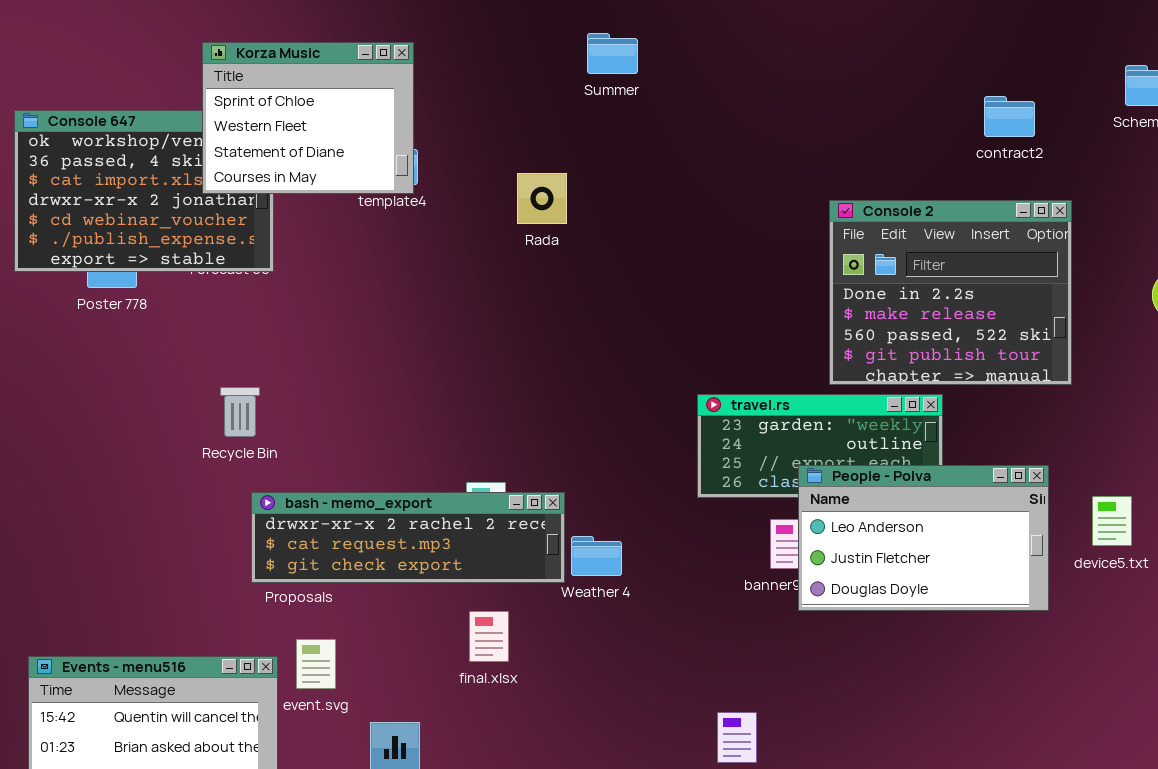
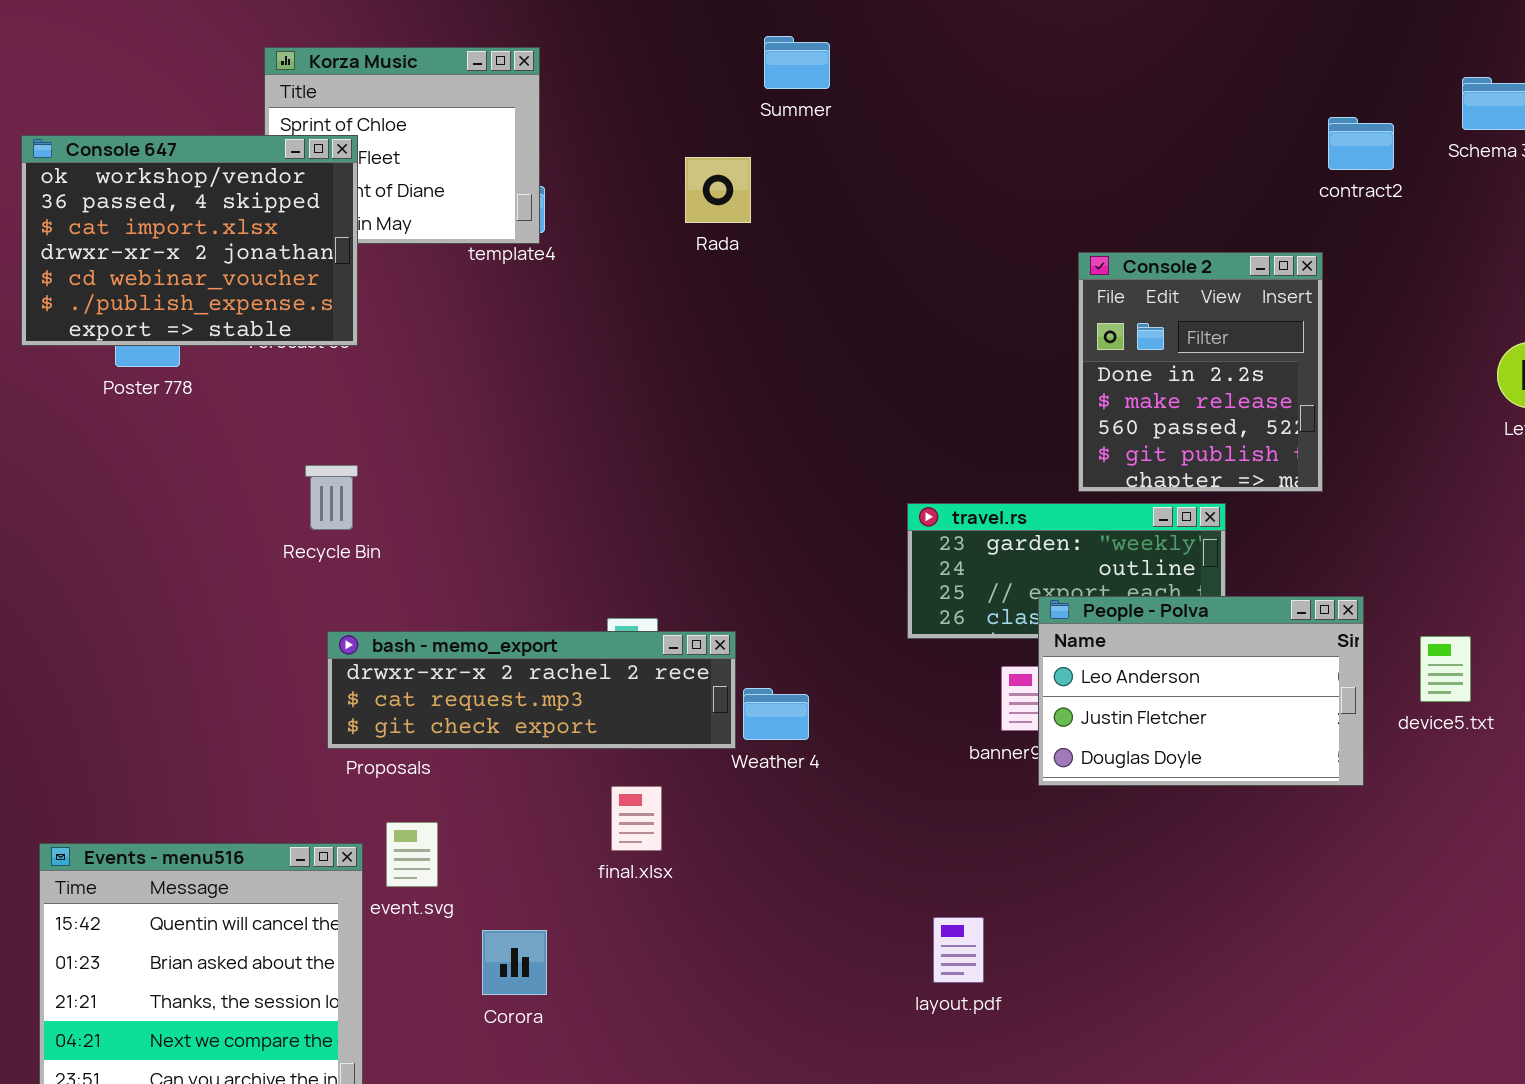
contract2: [984,96,1035,137] -> [1328,117,1394,170], moved
Console 647: [14,110,274,272] -> [21,135,358,346], raised
Rada: [517,173,567,224] -> [685,157,751,223], moved
Console 2: [829,200,1072,385] -> [1078,252,1323,492], resized
Recycle Bin: [220,387,260,437] -> [305,465,358,530], moved

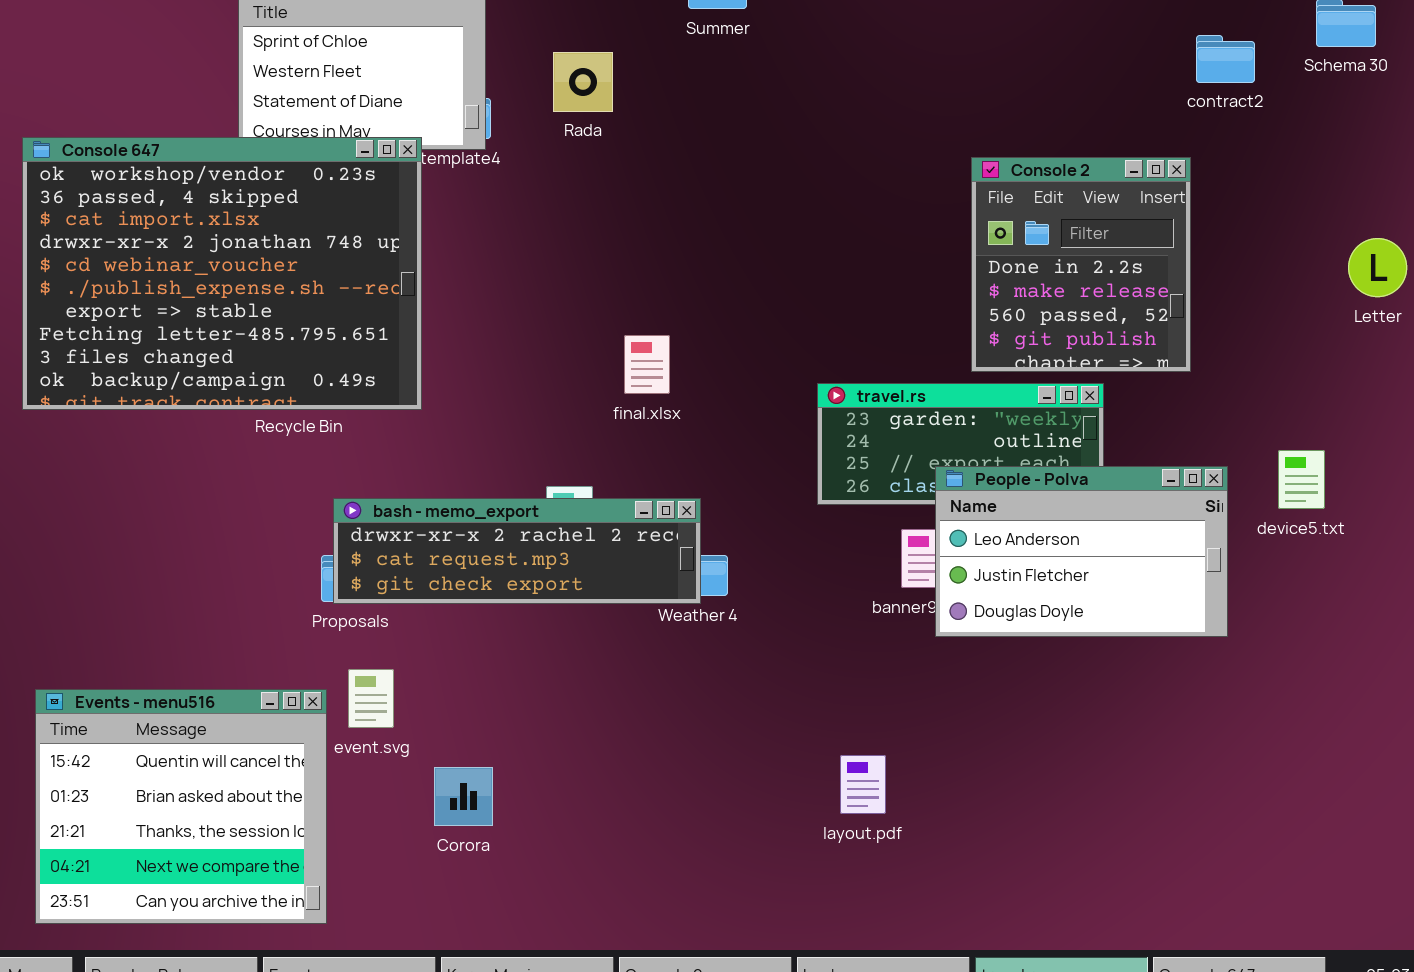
Console 647: [21,135,358,346] -> [22,137,422,410], moved, resized
Rada: [685,157,751,223] -> [553,52,613,112], moved
bash - memo_export: [327,631,736,749] -> [333,498,701,604], moved
device5.txt: [1420,636,1471,702] -> [1278,450,1325,509], moved
final.xlsx: [611,786,662,851] -> [624,335,670,394], moved

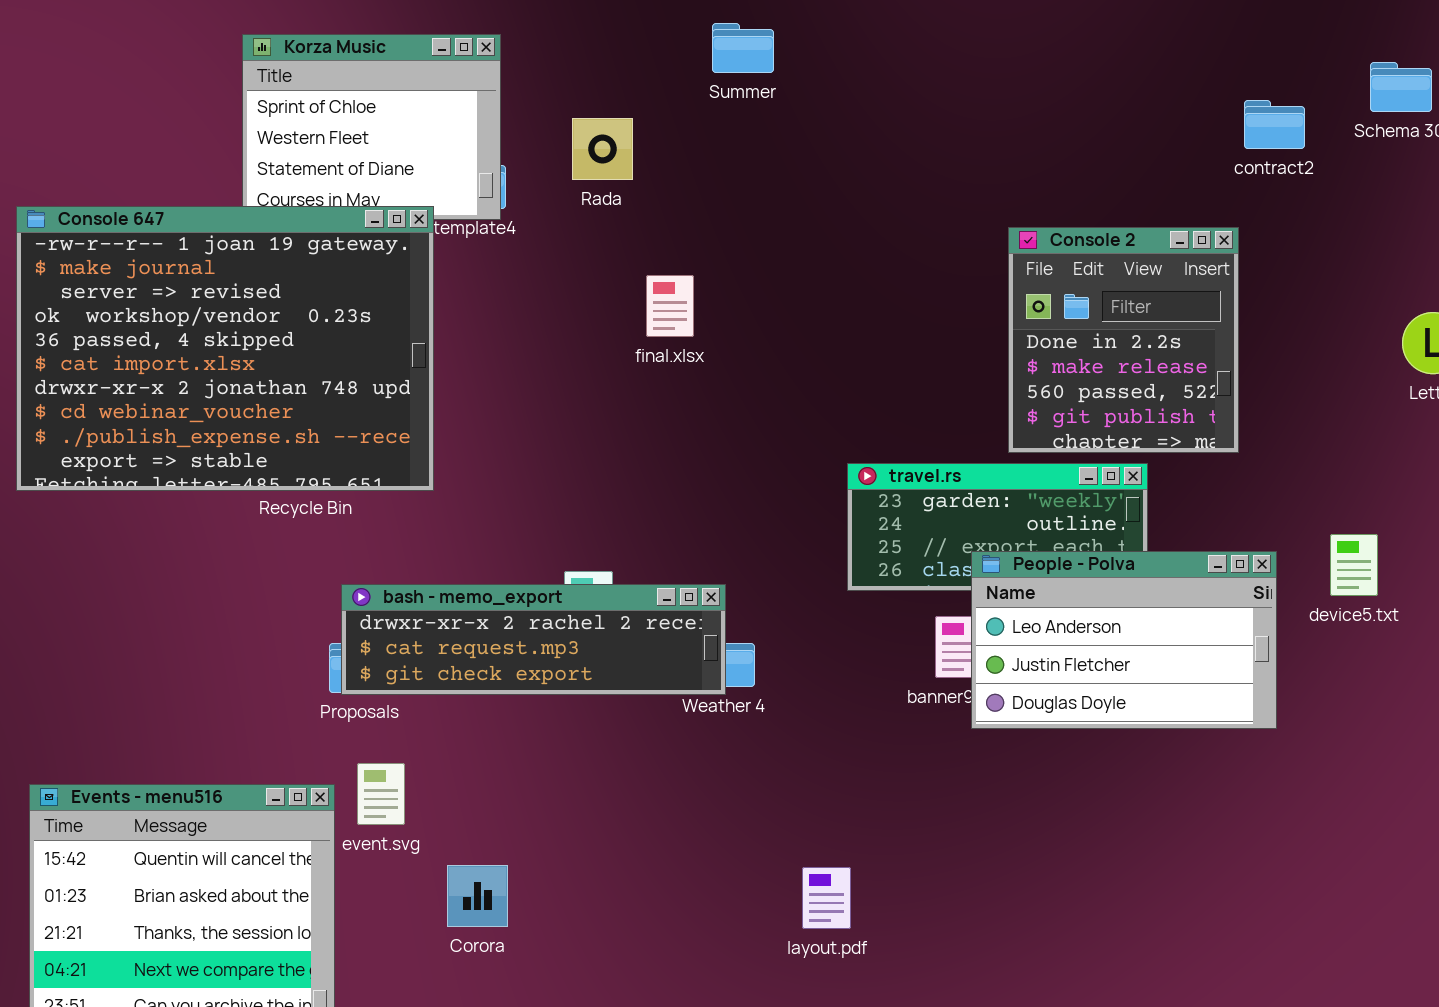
Console 647: [22,137,422,410] -> [16,206,434,491], scrolled up 3 rows
final.xlsx: [624,335,670,394] -> [646,275,694,337], moved
layout.pdf: [840,755,886,814] -> [802,867,851,929], moved

